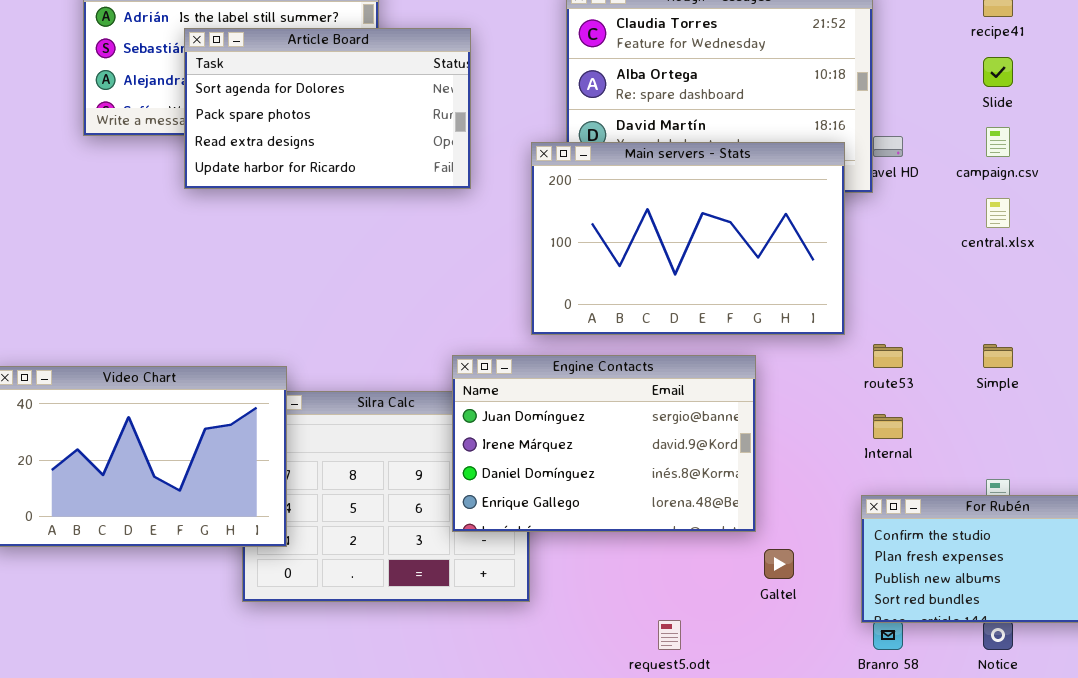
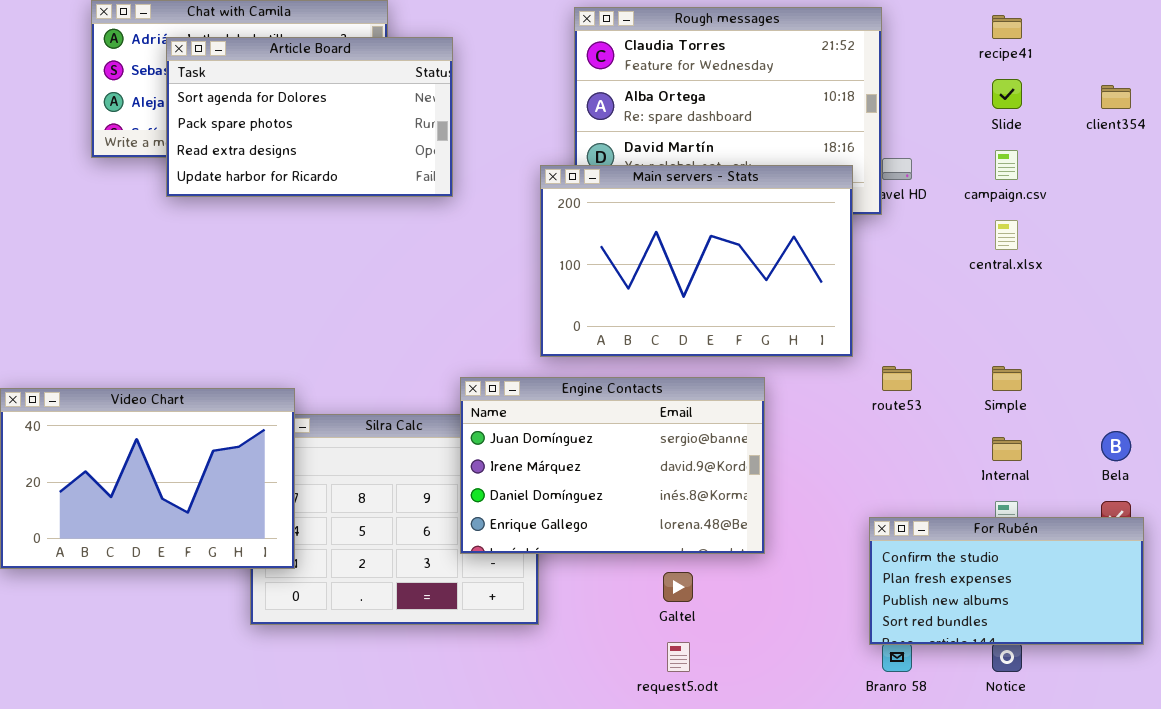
Article Board: [184,28,471,189] -> [166,37,453,197], moved
Internal: [873,414,903,439] -> [992,437,1022,461], moved
Galtel: [764,549,794,579] -> [663,572,693,602], moved

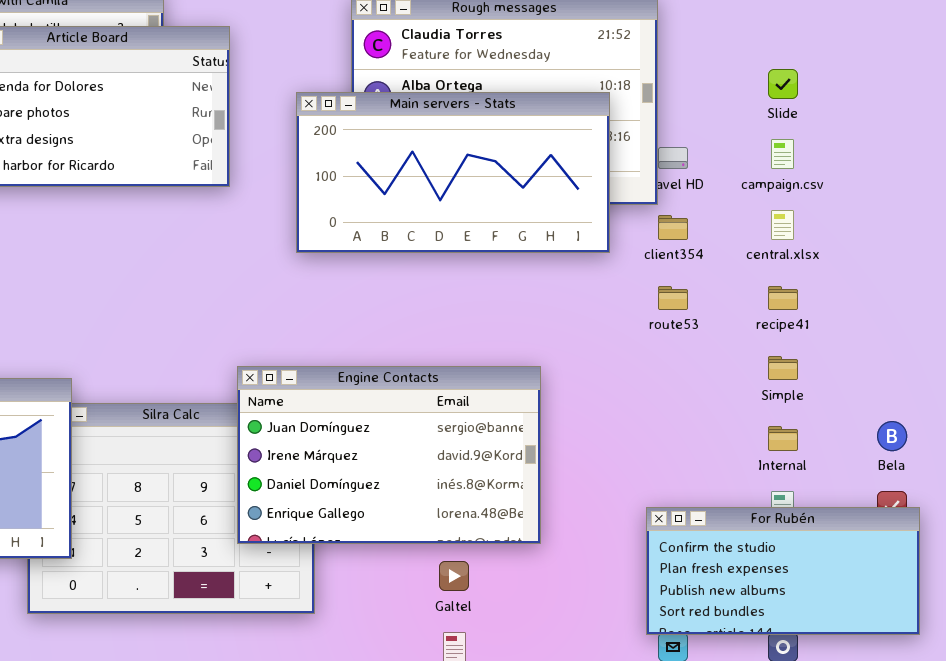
recipe41: [992,15,1022,39] -> [768,286,798,310], moved
client354: [1101,85,1131,109] -> [658,215,688,240], moved
Main servers - Stats: [540,165,853,357] -> [296,92,610,253], moved, resized
route53: [882,366,912,391] -> [658,286,688,310], moved

